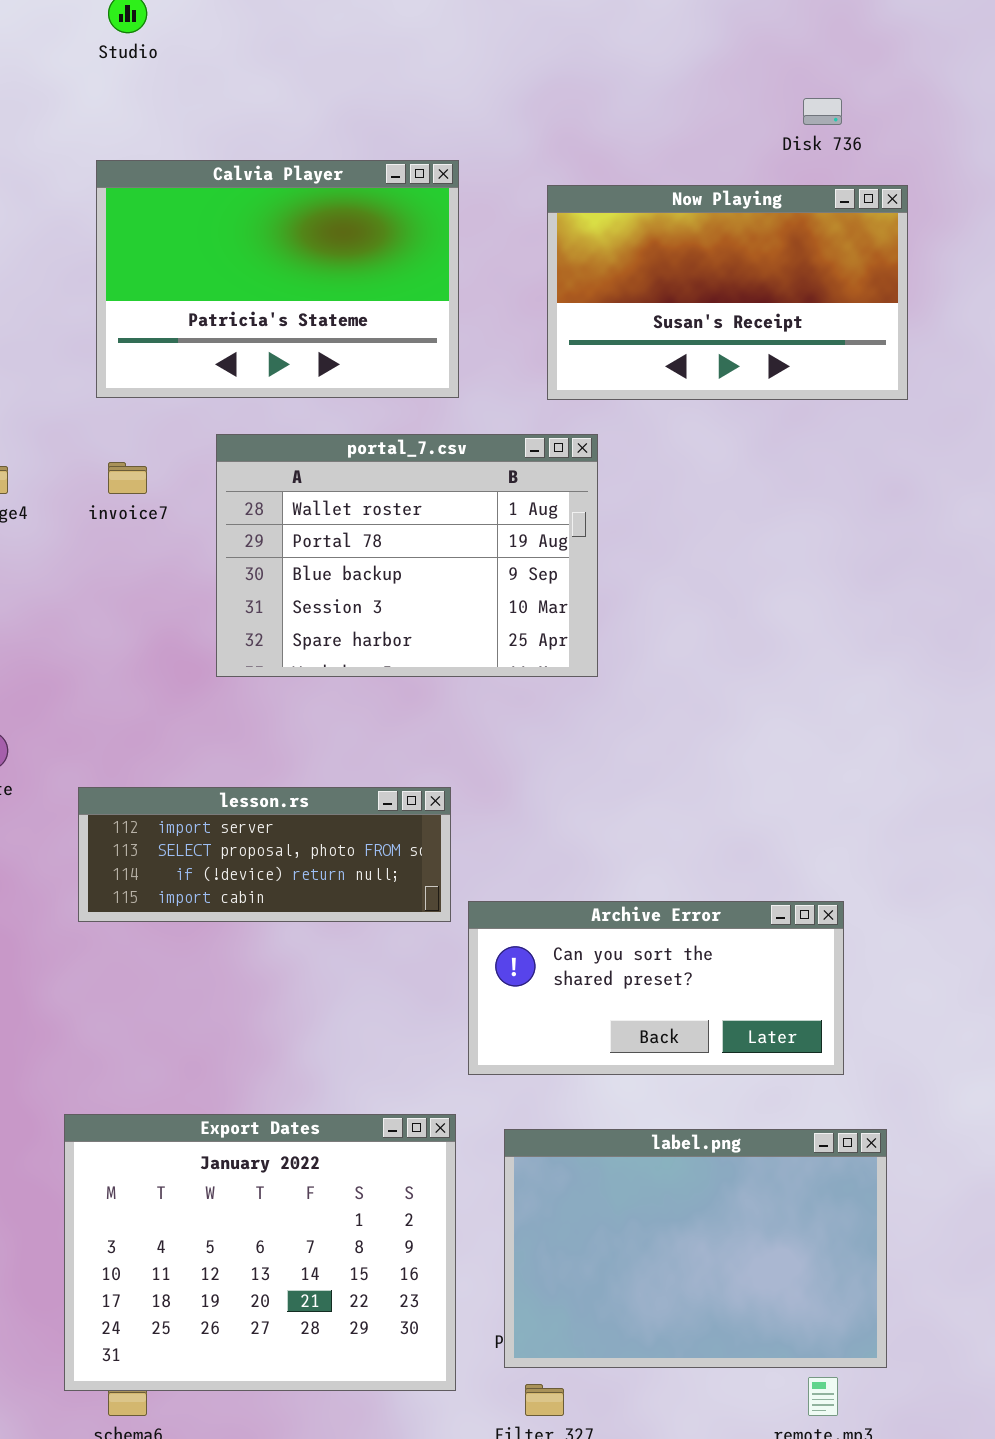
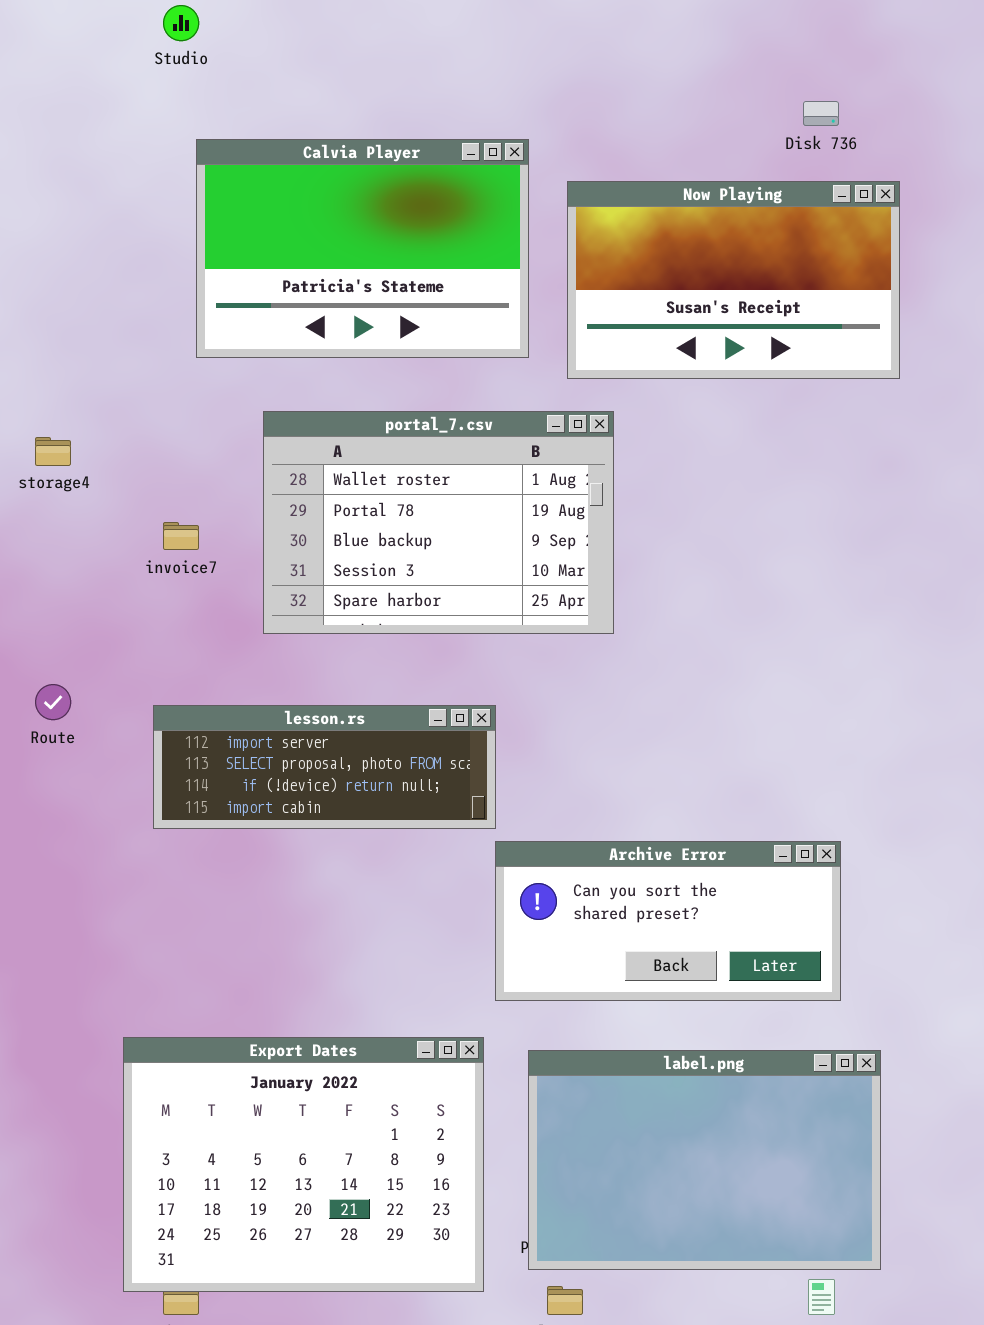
Calvia Player: [96,160,459,398] -> [196,139,529,358], moved
invoice7: [108,462,147,494] -> [163,522,199,550], moved
lesson.rs: [78,787,451,922] -> [153,705,496,829], moved

